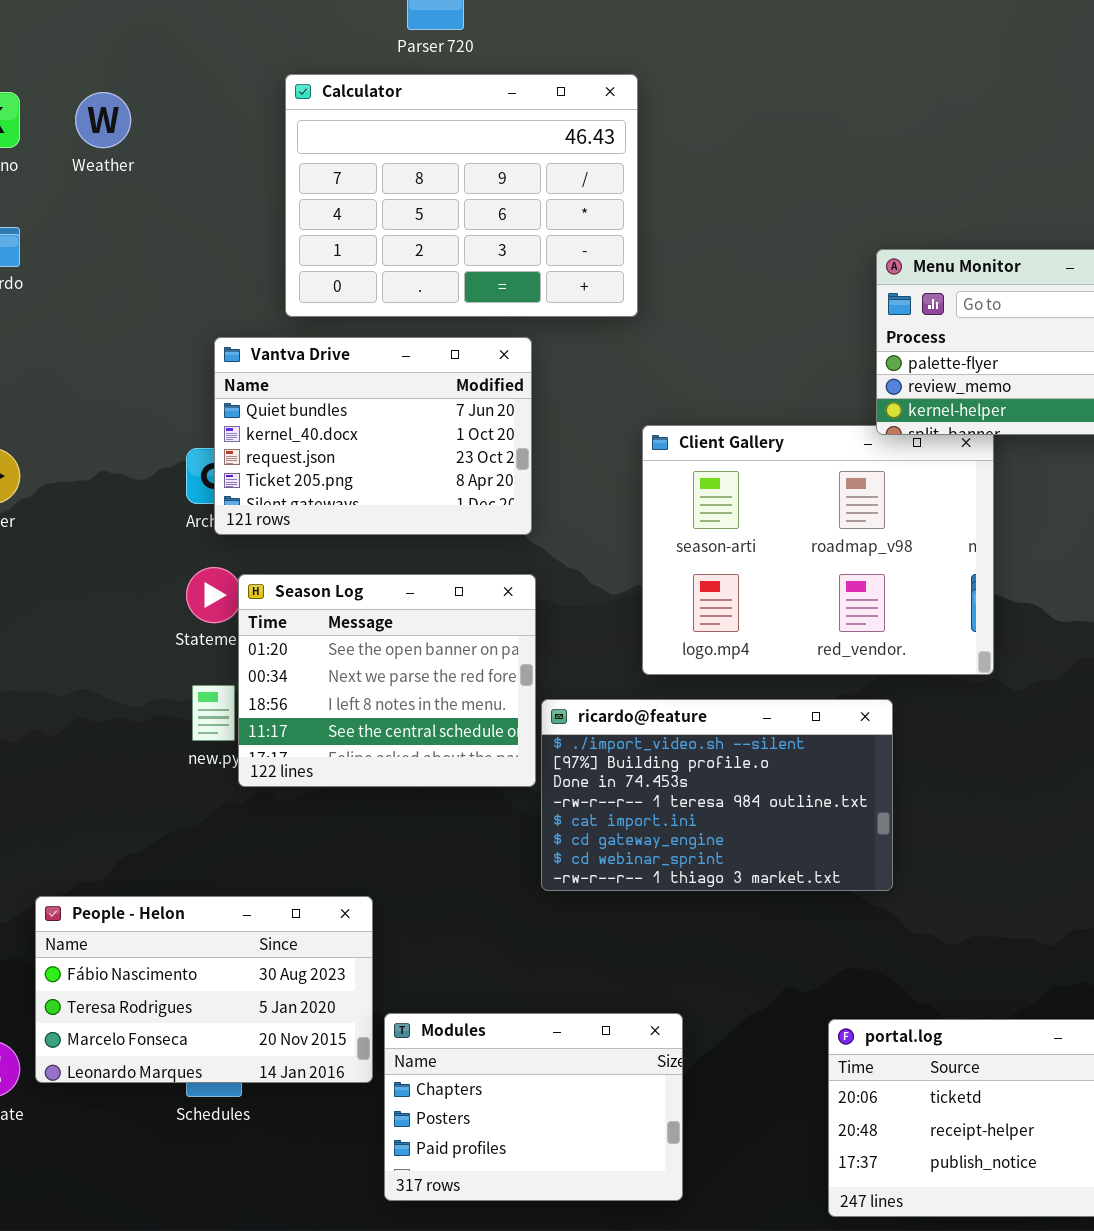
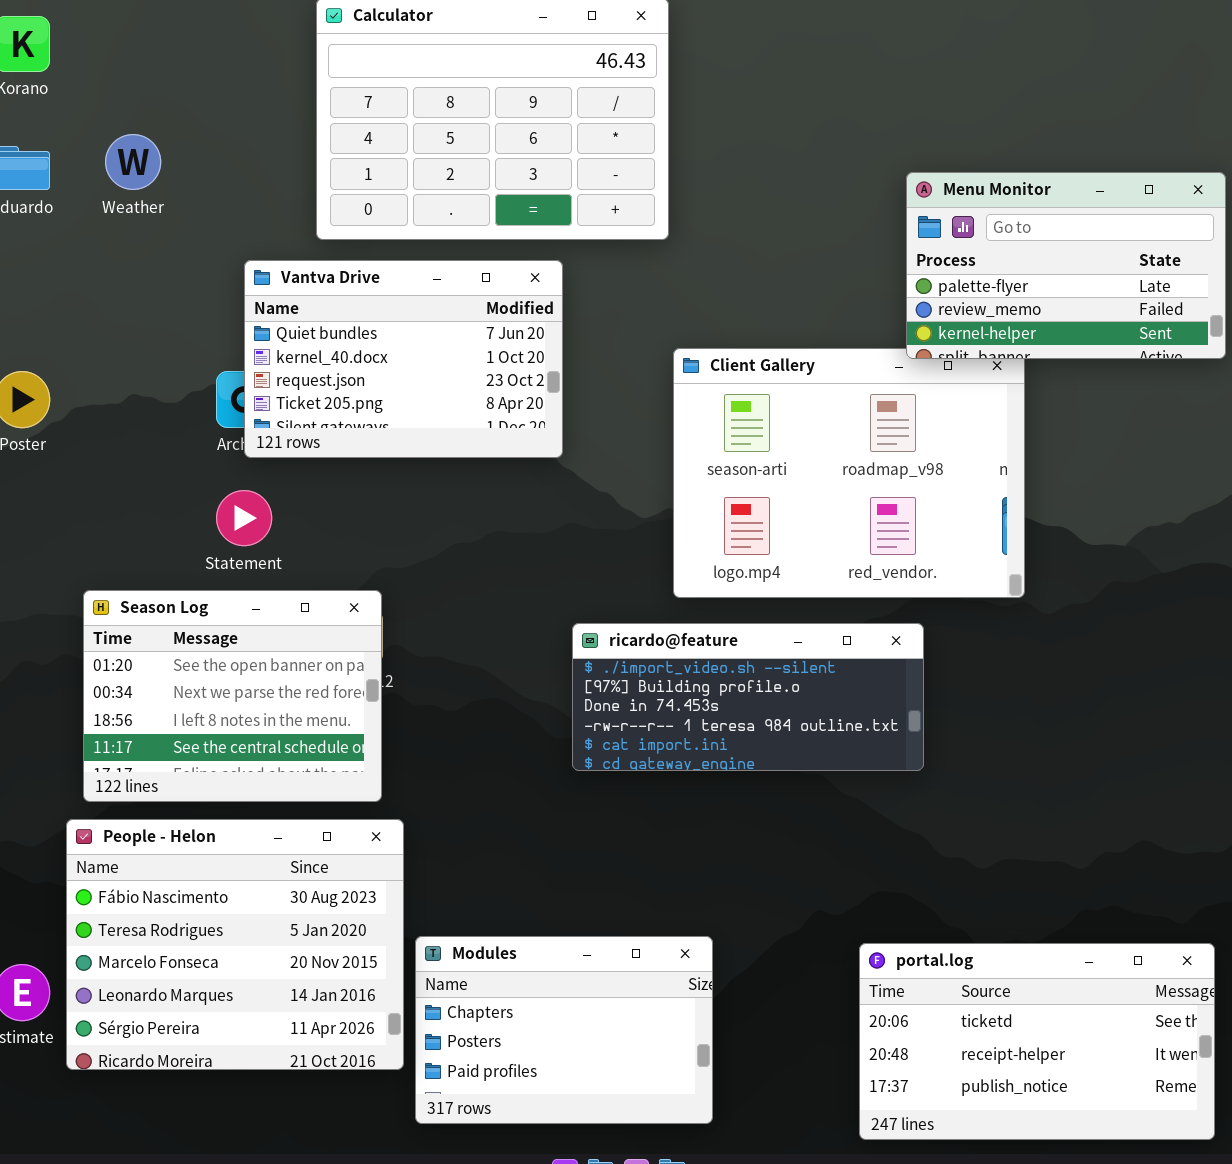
Weather: [75,92,131,148] -> [105,134,161,190], moved
Season Log: [238,574,536,787] -> [83,590,382,802], moved
ricardo@feature: [541,699,893,891] -> [572,623,924,771], resized
People - Helon: [35,896,373,1083] -> [66,819,404,1070], resized

